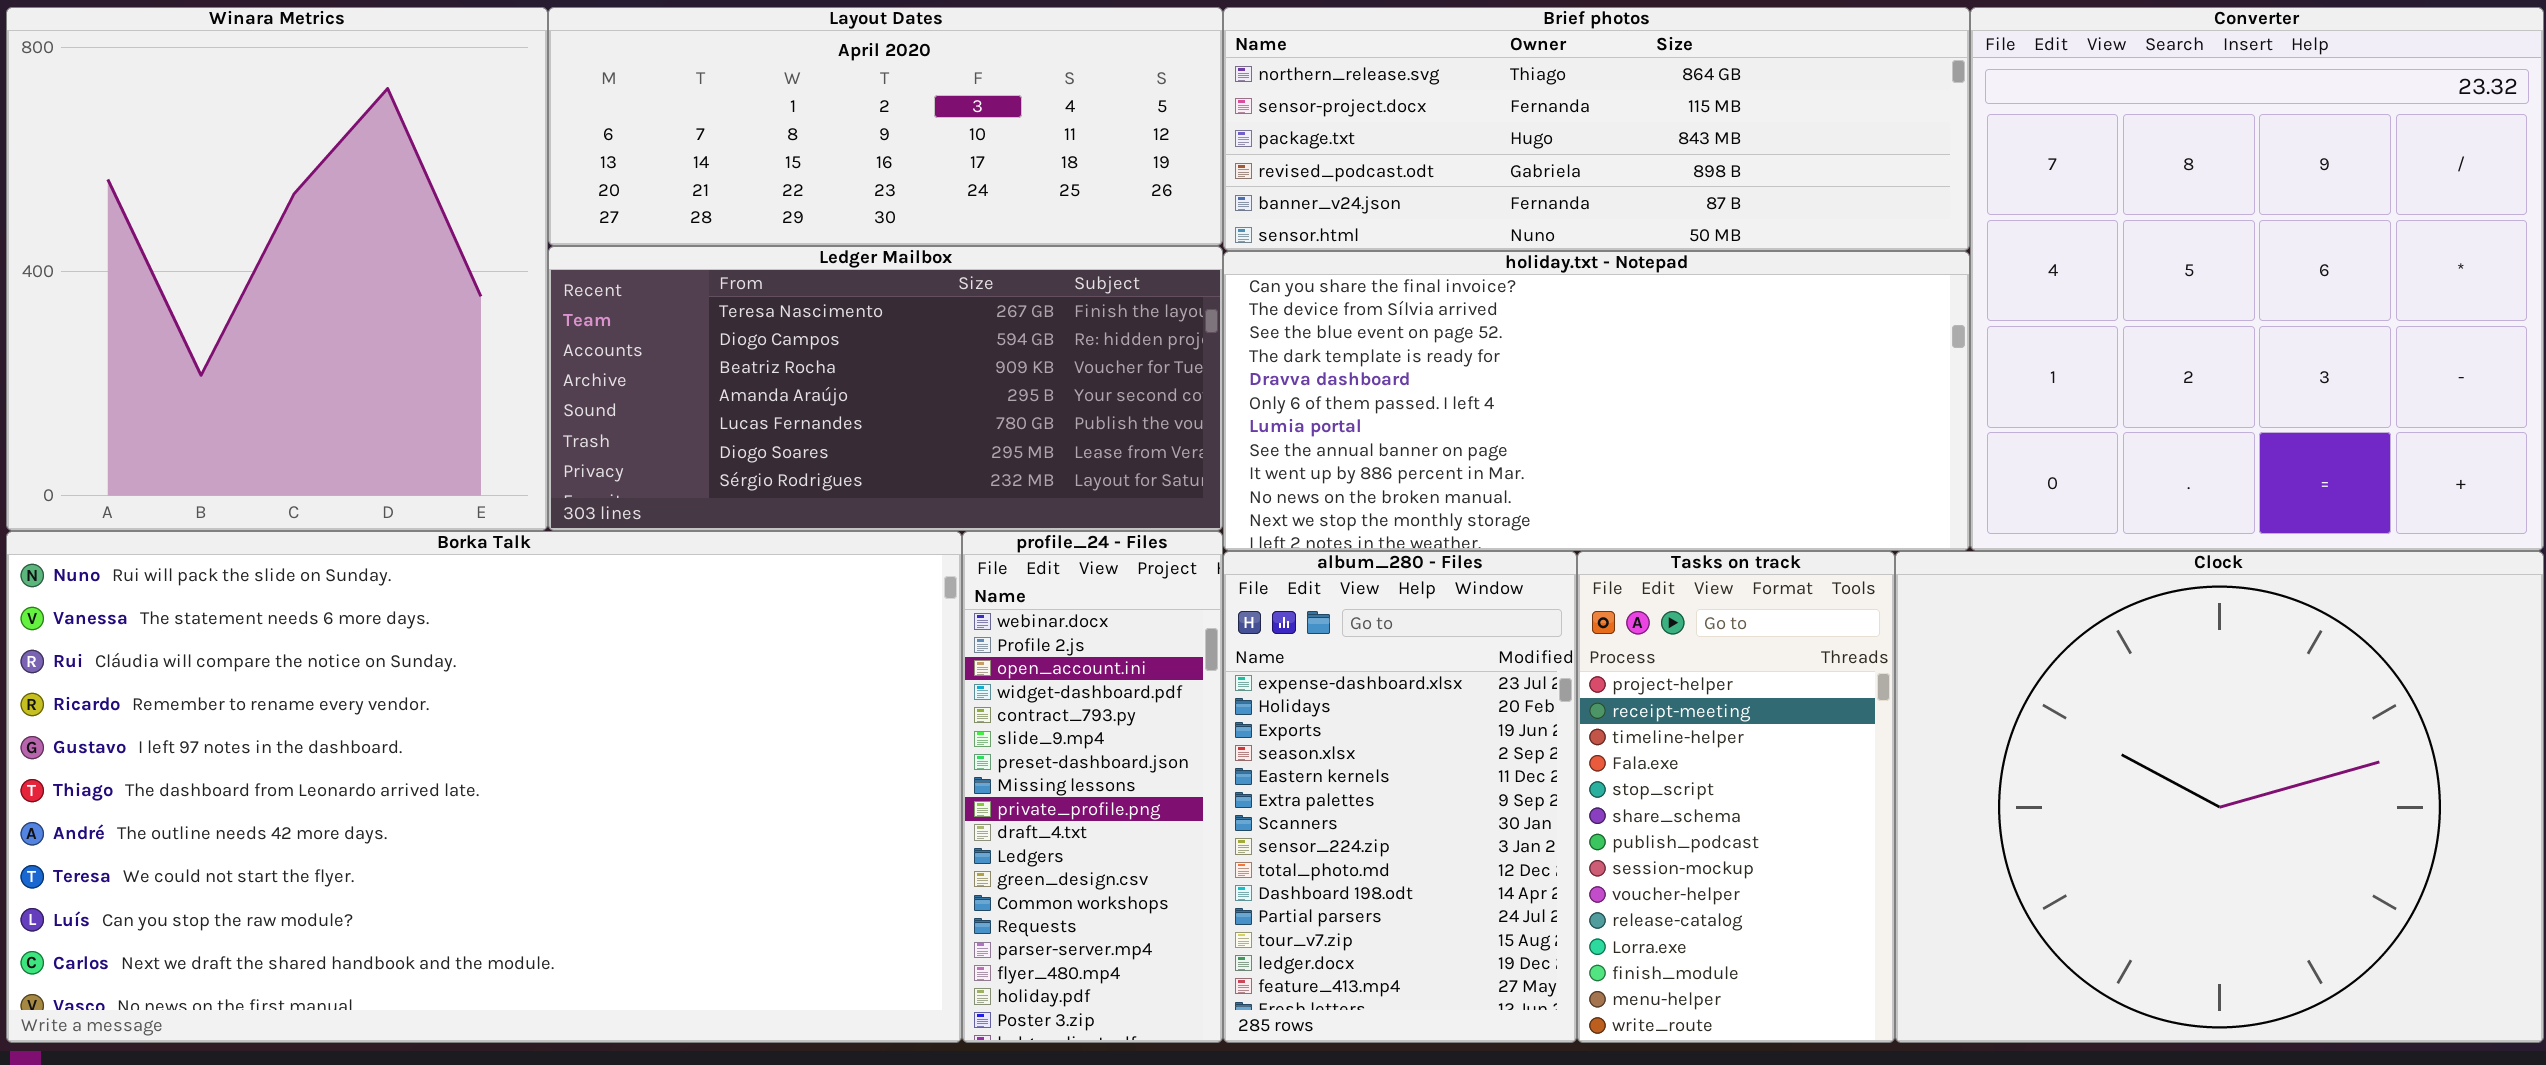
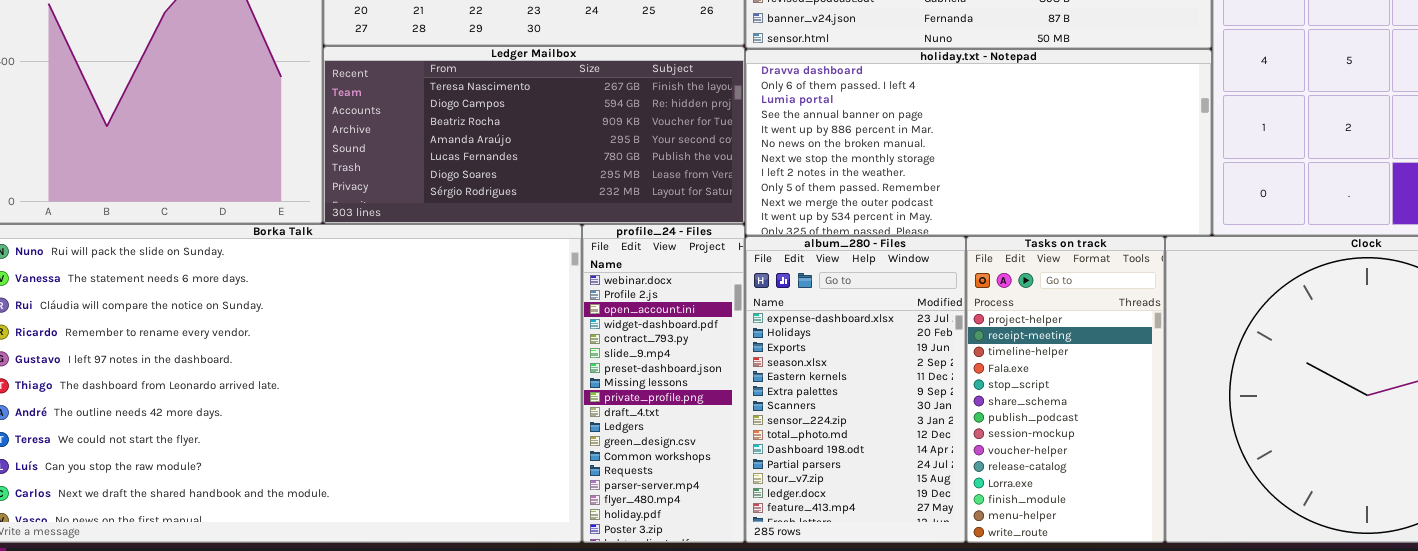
holiday.txt - Notepad: [1223,251,1970,551] -> [745,49,1212,236], scrolled down 4 rows

